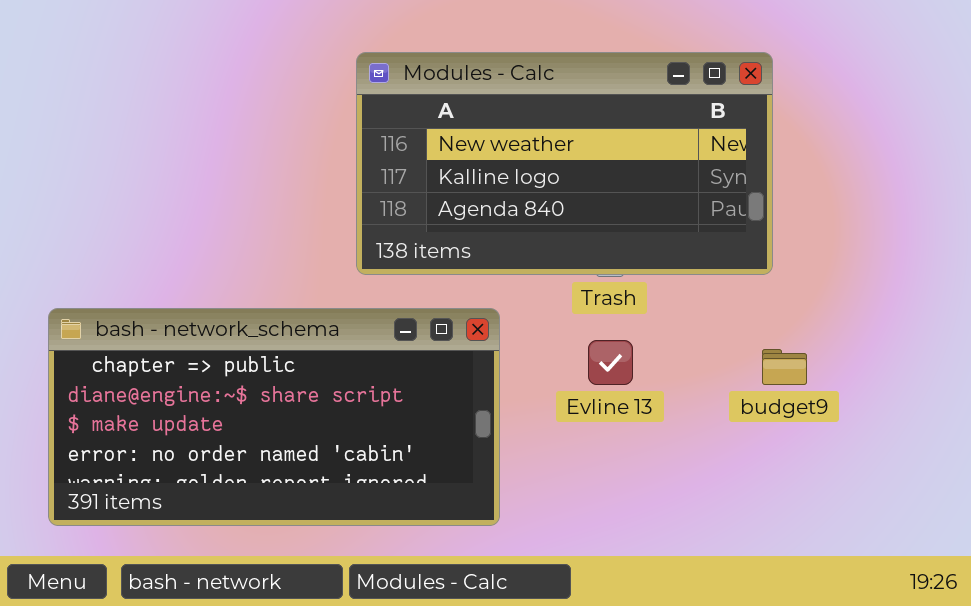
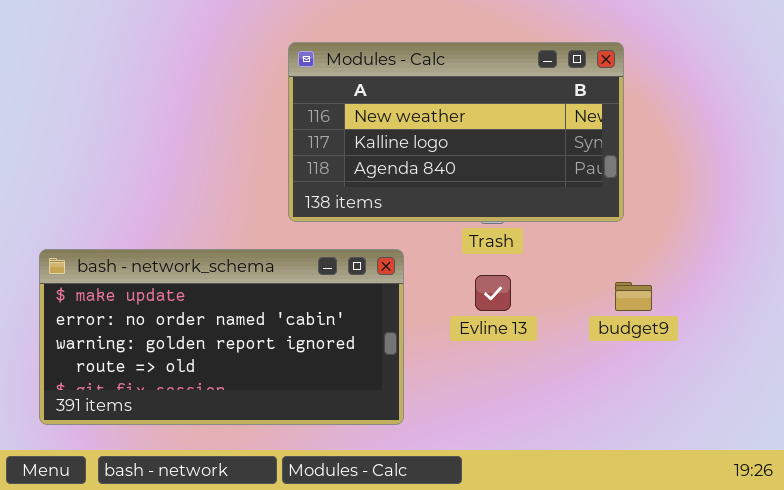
bash - network_schema: [48,308,500,526] -> [39,249,404,425], scrolled down 2 rows

